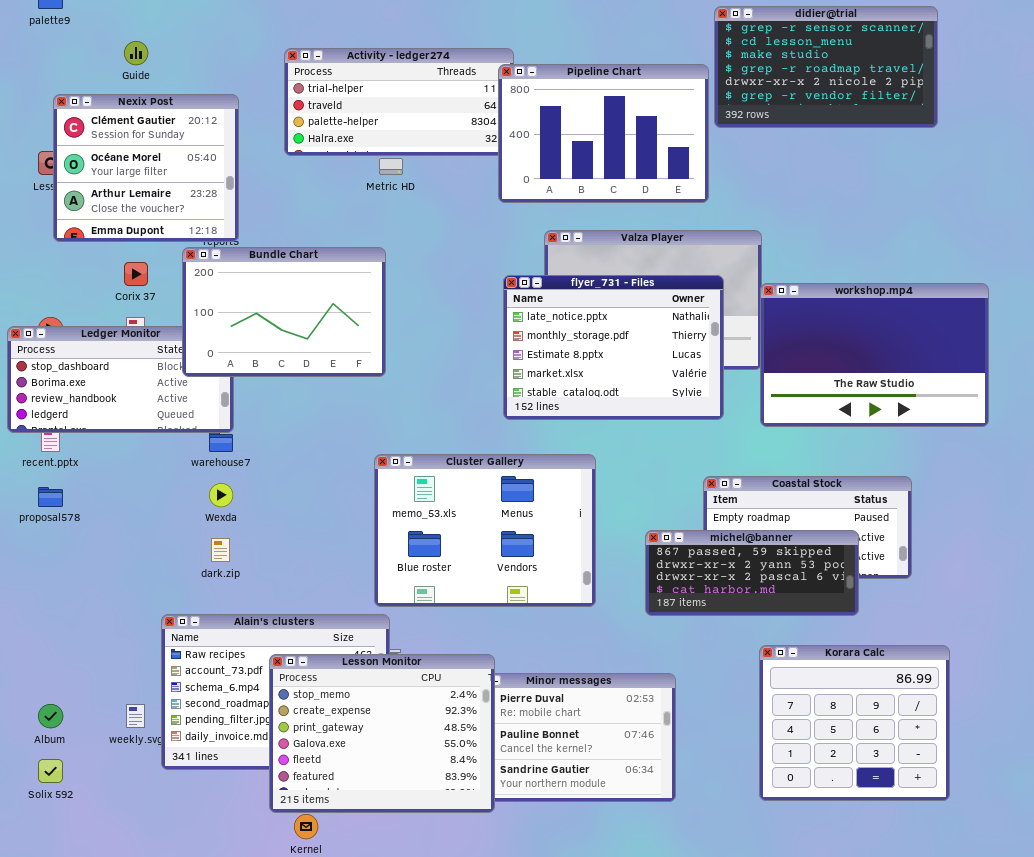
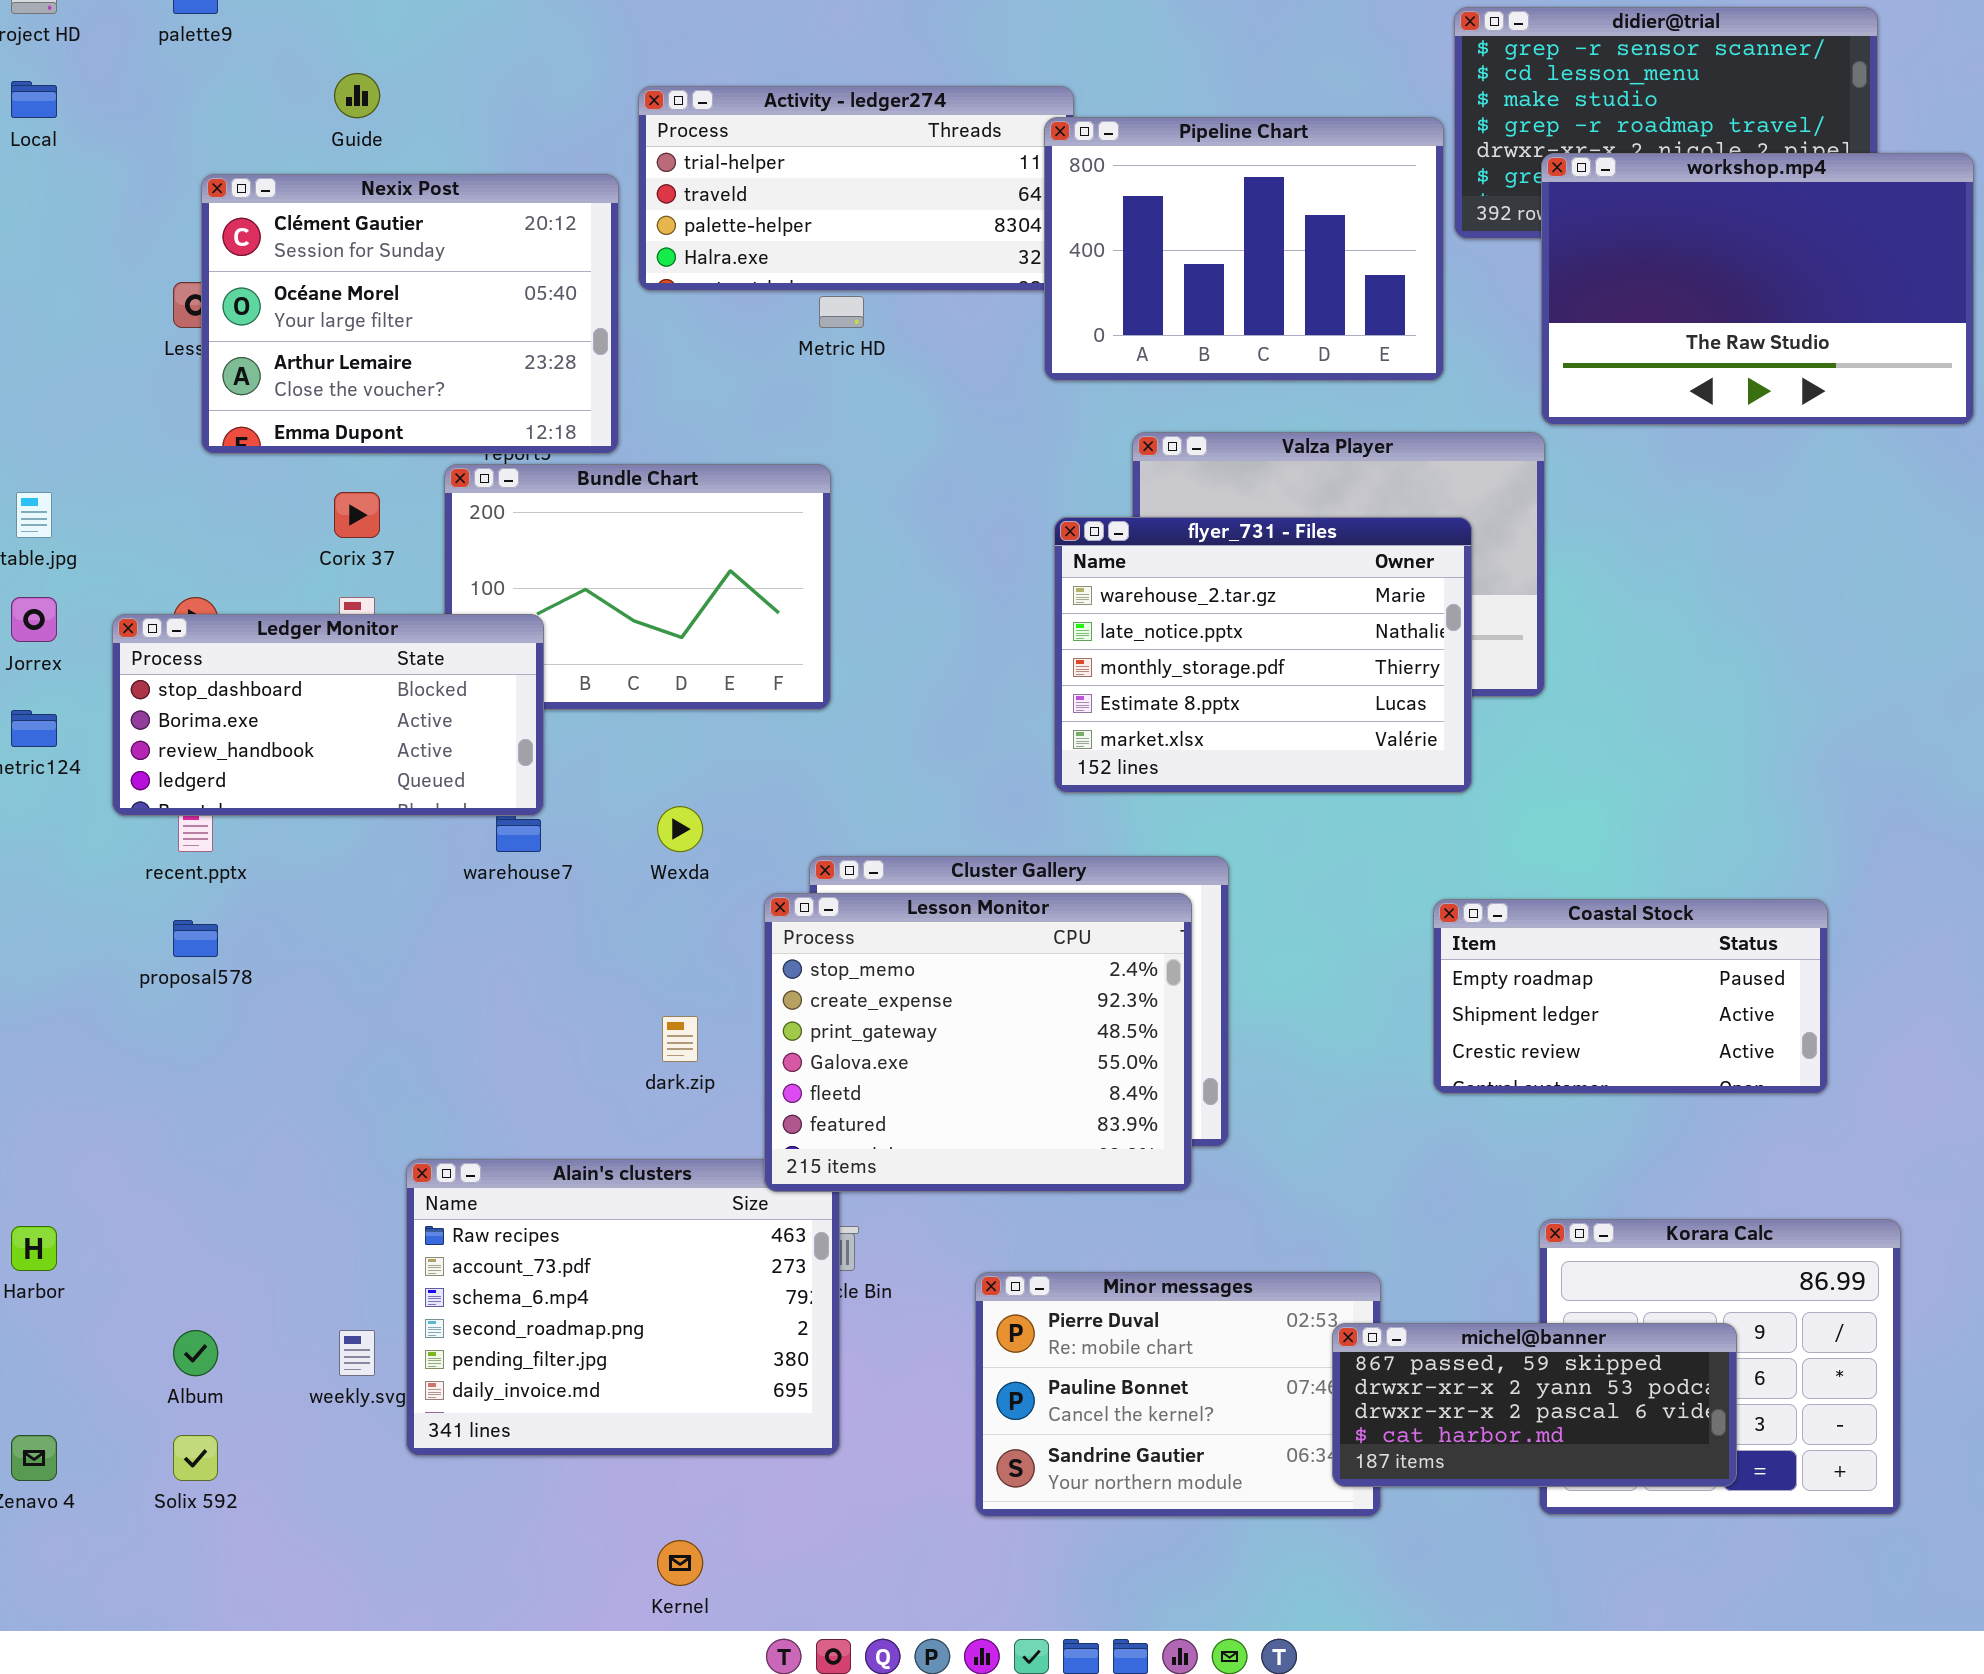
Nexix Post: [53,94,239,242] -> [201,174,619,454], resized
flyer_731 - Files: [503,275,724,420] -> [1054,517,1472,793], scrolled up 1 row
workshop.mp4: [760,283,989,427] -> [1541,153,1974,425], moved
Ledger Monitor: [7,326,234,433] -> [112,614,544,816], raised
Wexda: [209,483,233,507] -> [657,806,703,852], moved
michel@banner: [645,530,859,616] -> [1332,1323,1737,1487], moved
dark.zip: [211,538,230,562] -> [662,1016,698,1062], moved
Lesson Monitor: [269,654,495,813] -> [764,893,1192,1192], moved

